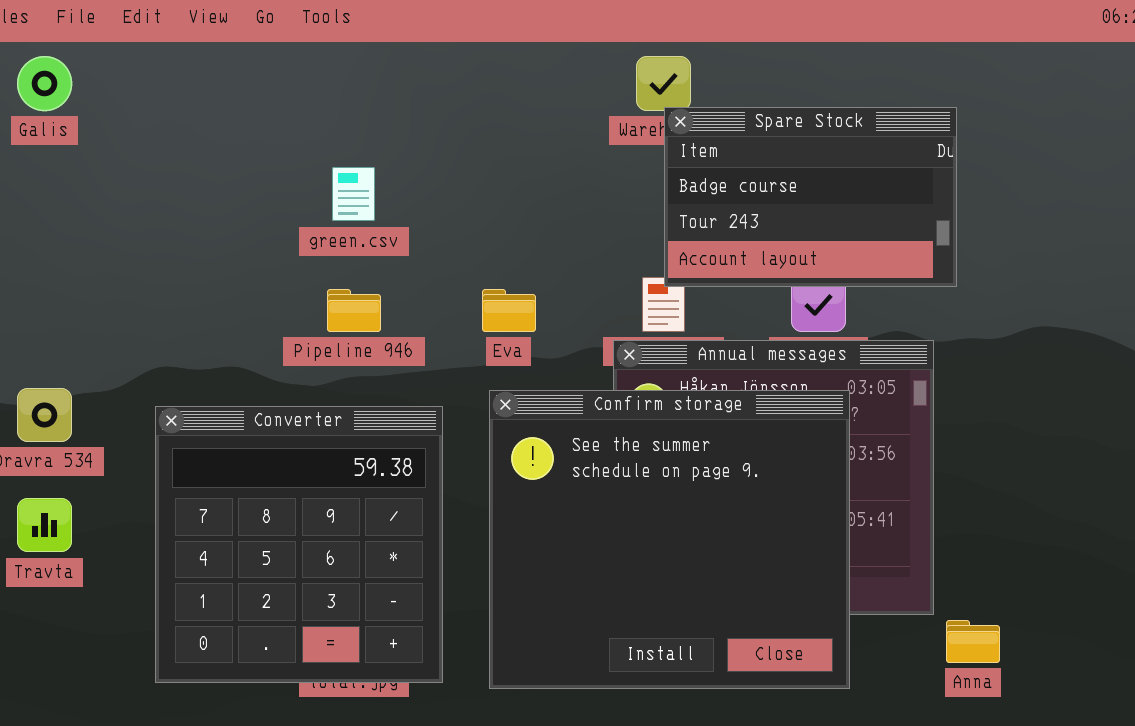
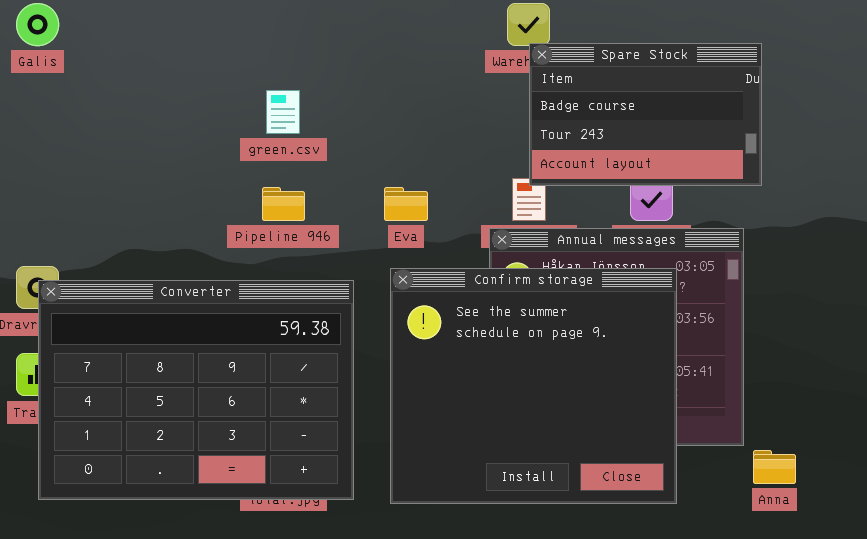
Converter: [155,406,443,683] -> [38,280,354,500], resized

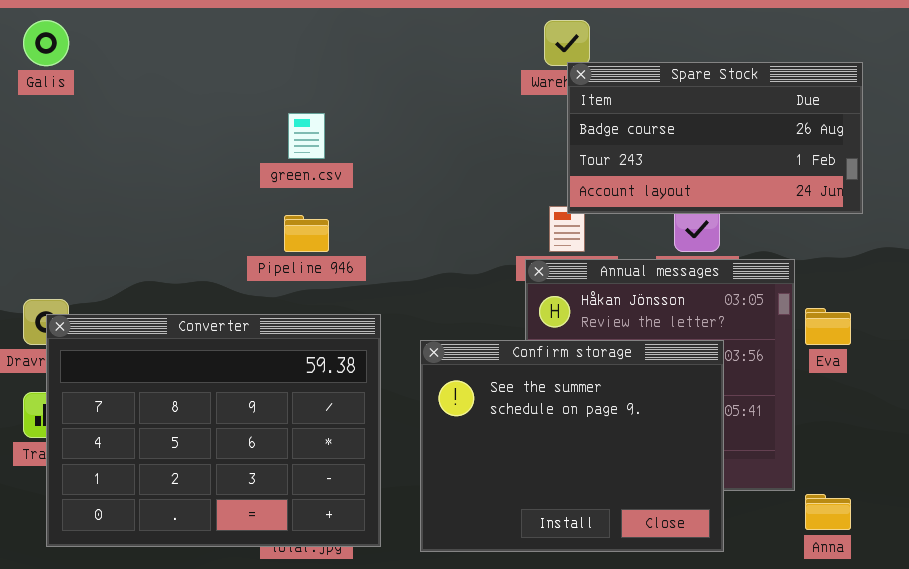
Spare Stock: [529,43,762,186] -> [567,62,863,214], resized
Eva: [384,187,428,221] -> [805,308,851,345], moved
Confirm storage: [390,268,677,504] -> [420,340,724,552], resized

